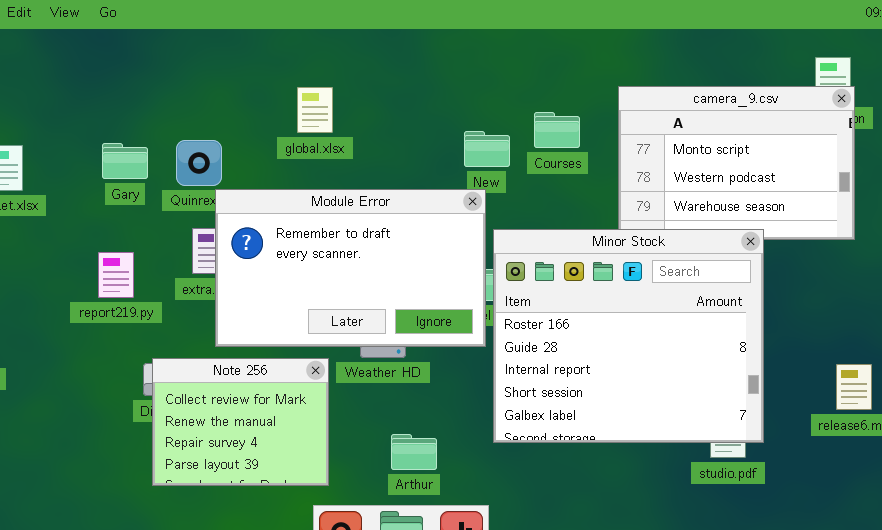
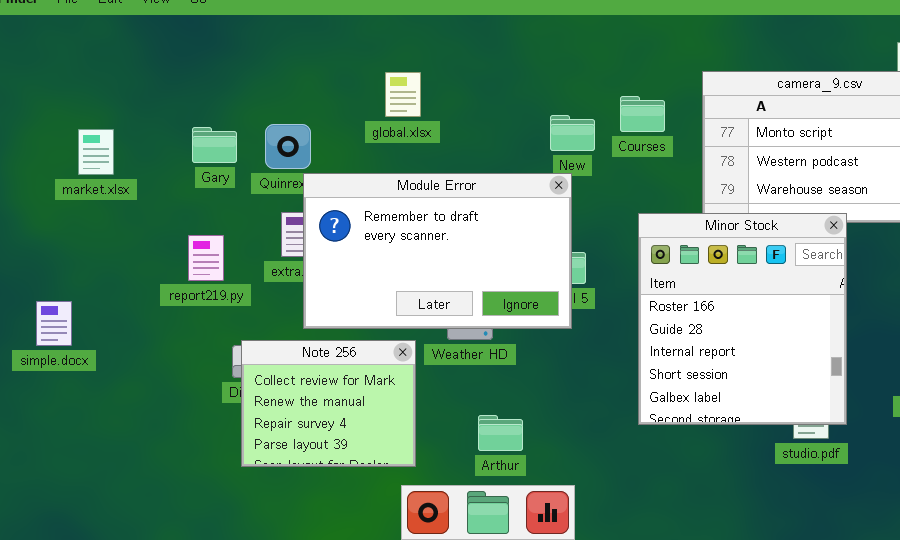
Minor Stock: [493,229,764,443] -> [638,213,847,425], resized

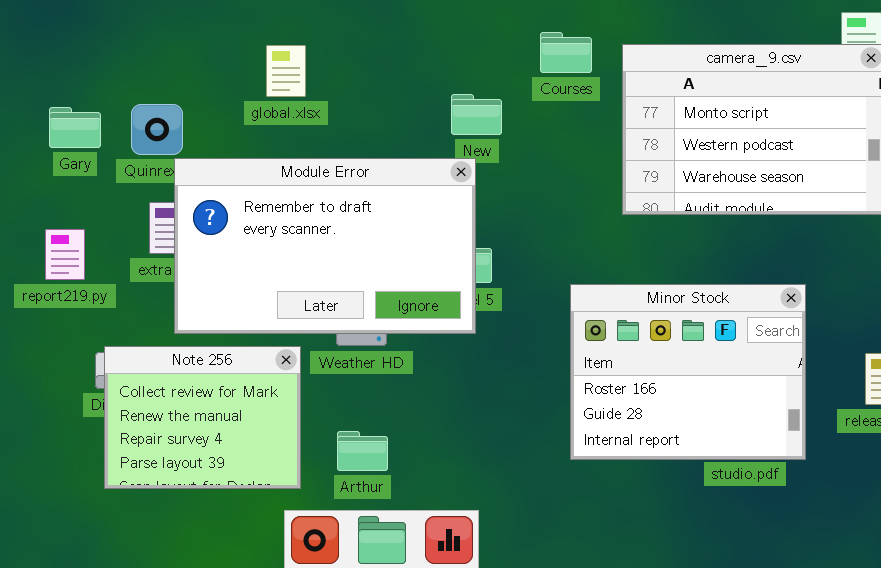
Courses: [620,96,665,132] -> [540,32,592,73], moved
Minor Stock: [638,213,847,425] -> [570,284,806,460], moved, resized
Arthur: [478,415,523,451] -> [337,431,388,471], moved

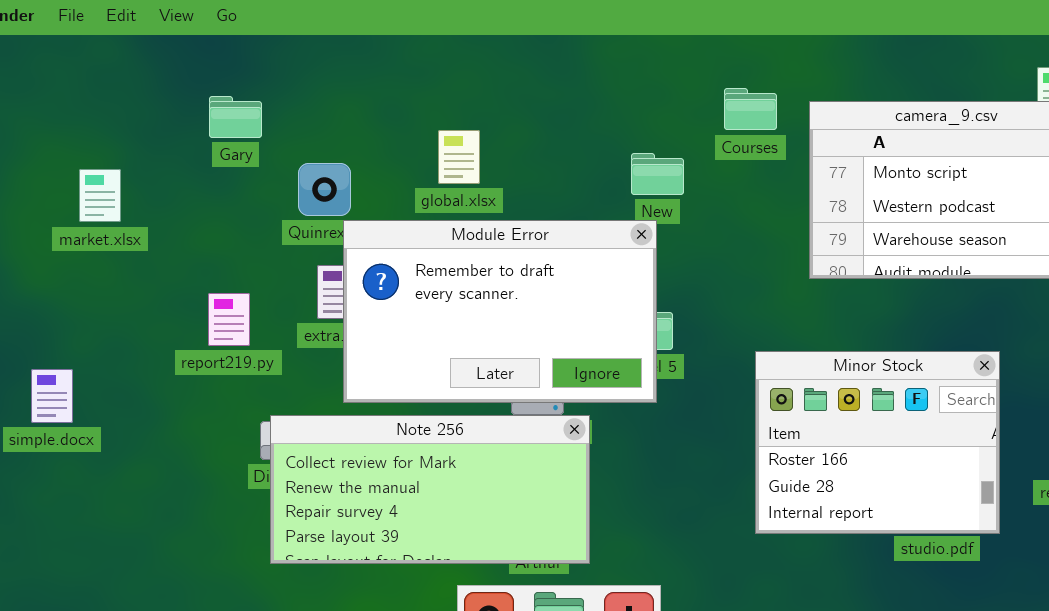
global.xlsx: [266,45,306,97] -> [438,130,480,184], moved
Gary: [49,107,101,148] -> [209,96,262,138], moved
Note 256: [104,346,301,489] -> [270,415,590,564], resized

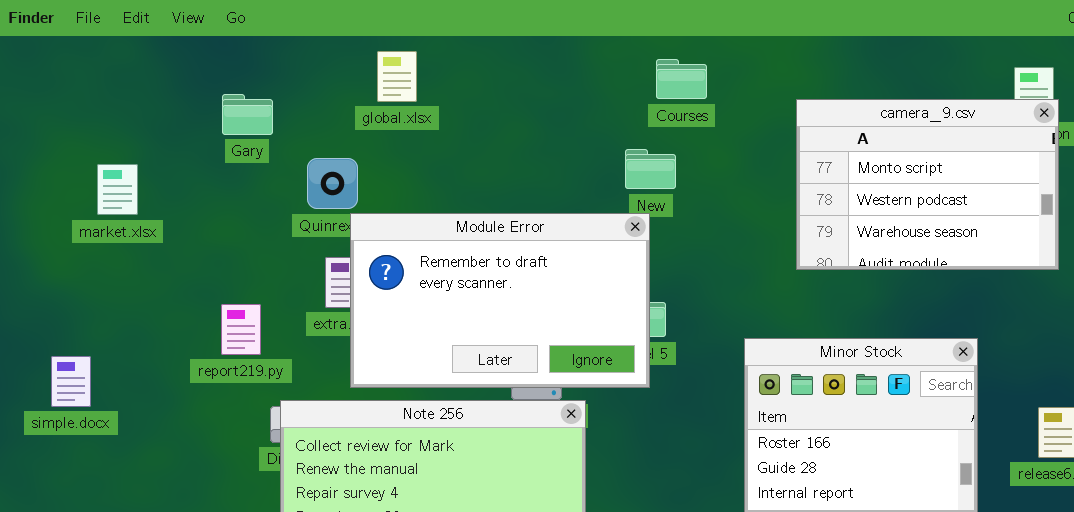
Courses: [724,88,777,130] -> [656,59,707,99], moved
global.xlsx: [438,130,480,184] -> [377,51,417,102], moved
report219.py: [208,293,250,346] -> [221,304,261,355], moved

